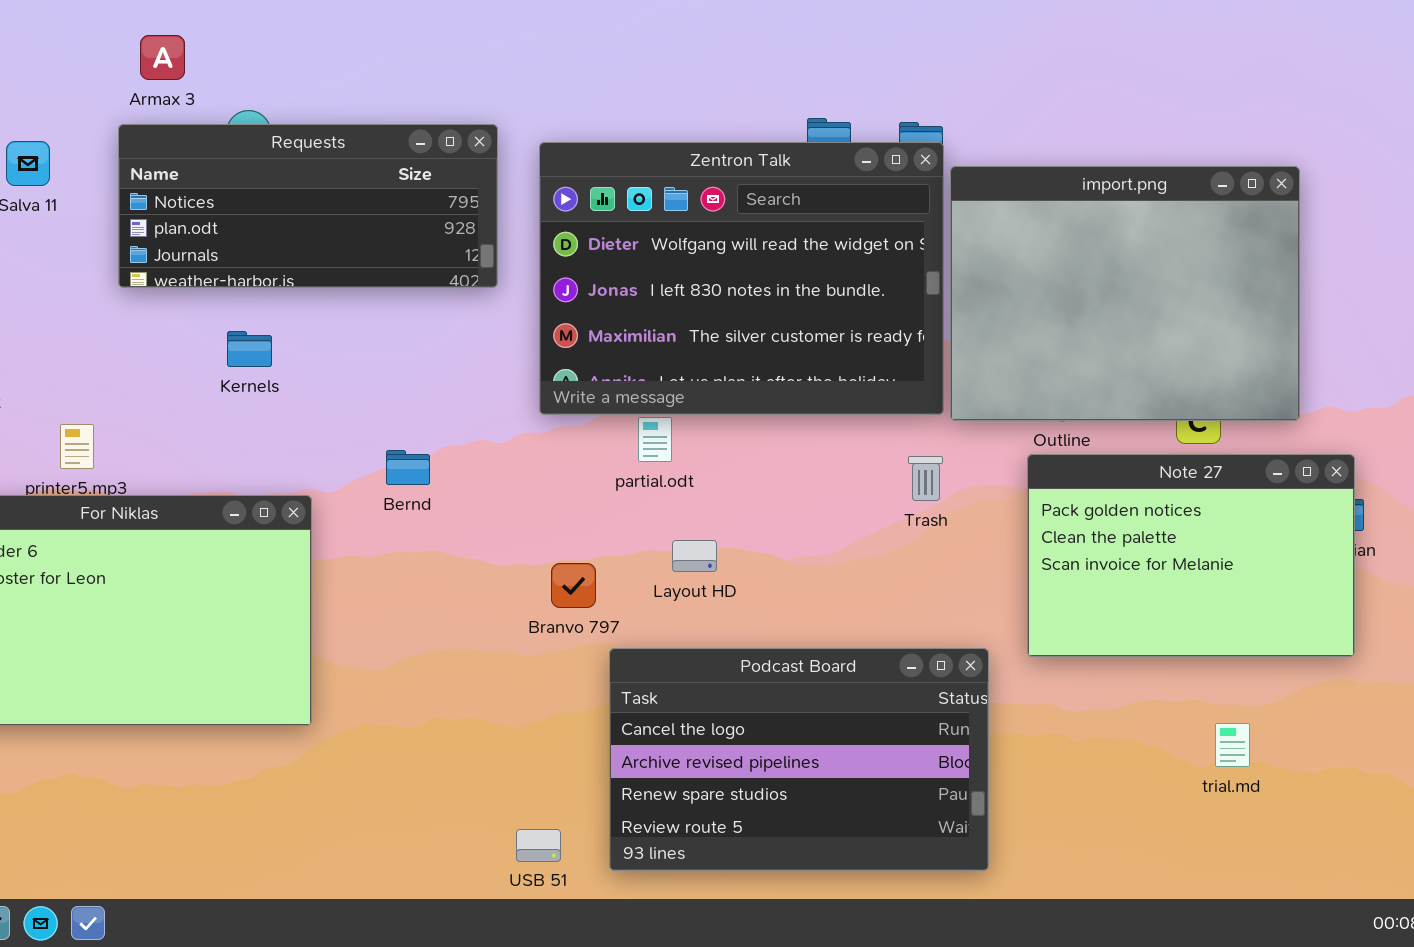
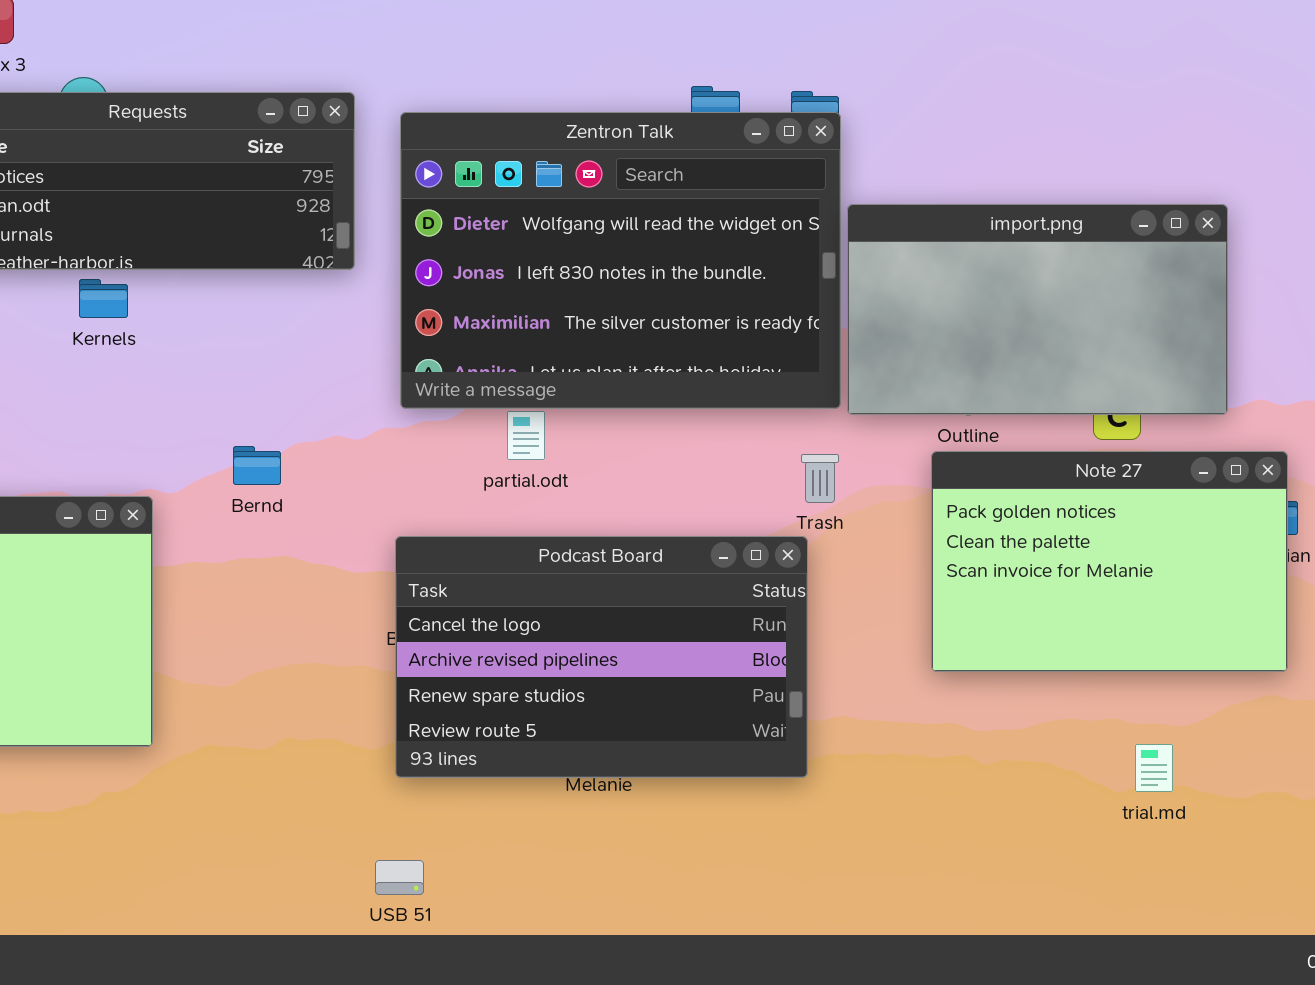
import.png: [950,166,1300,421] -> [847,204,1228,415], resized
Kernels: [227,331,272,367] -> [79,279,128,318], moved
Podcast Board: [609,648,989,871] -> [395,536,808,778], moved

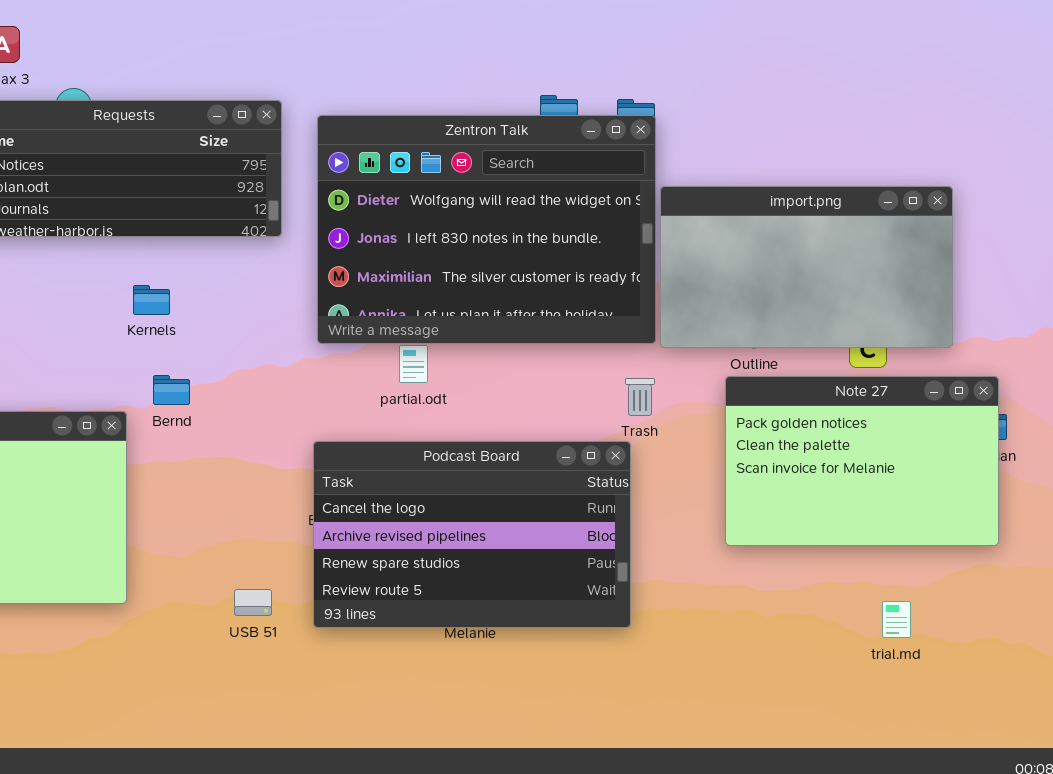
Kernels: [79,279,128,318] -> [133,285,170,315], moved
Bernd: [233,446,281,485] -> [153,375,190,405], moved
USB 51: [375,860,424,895] -> [234,589,272,616], moved

